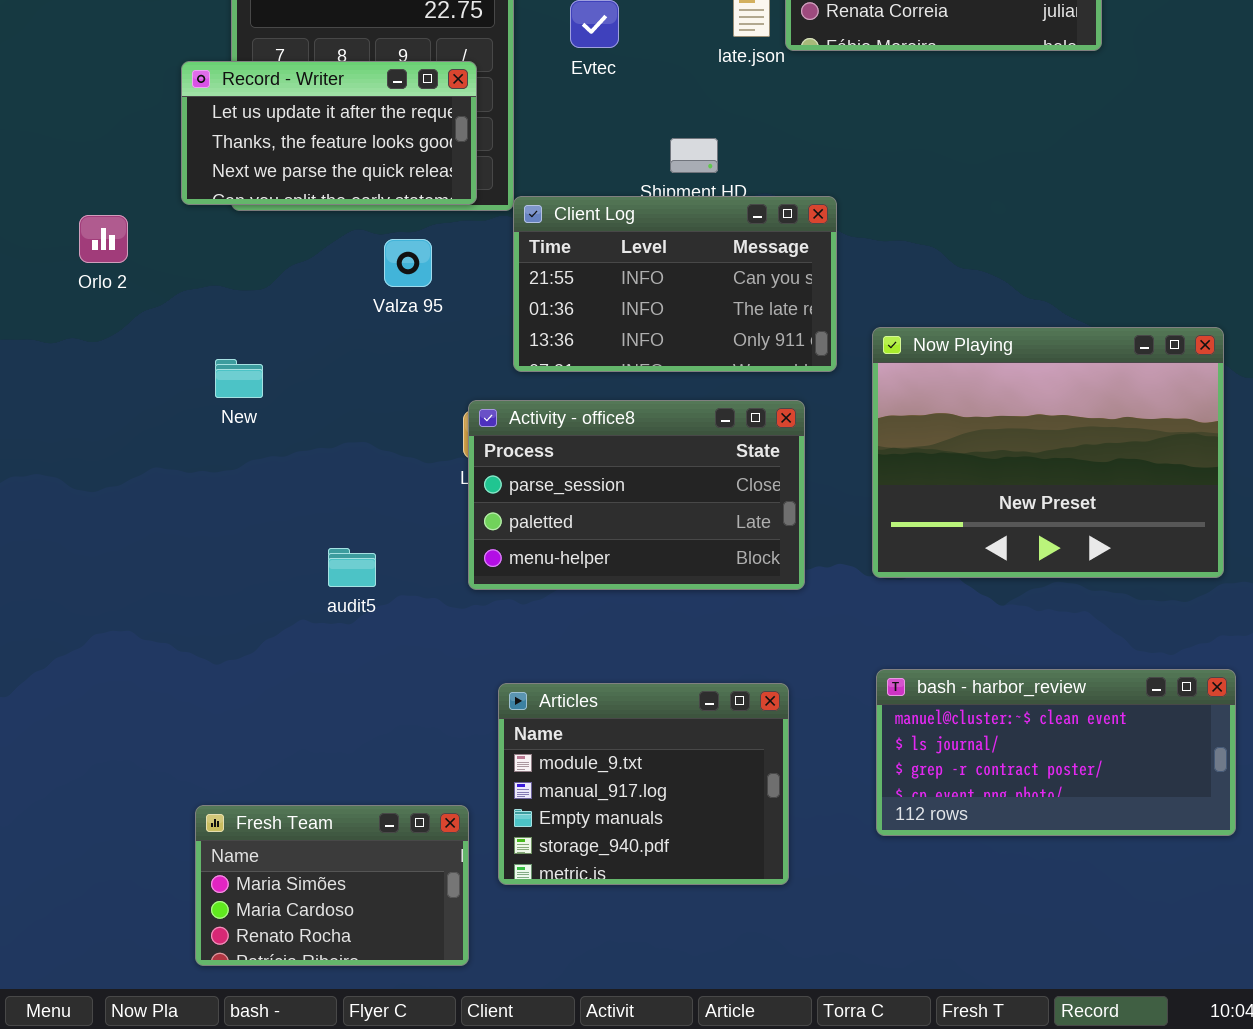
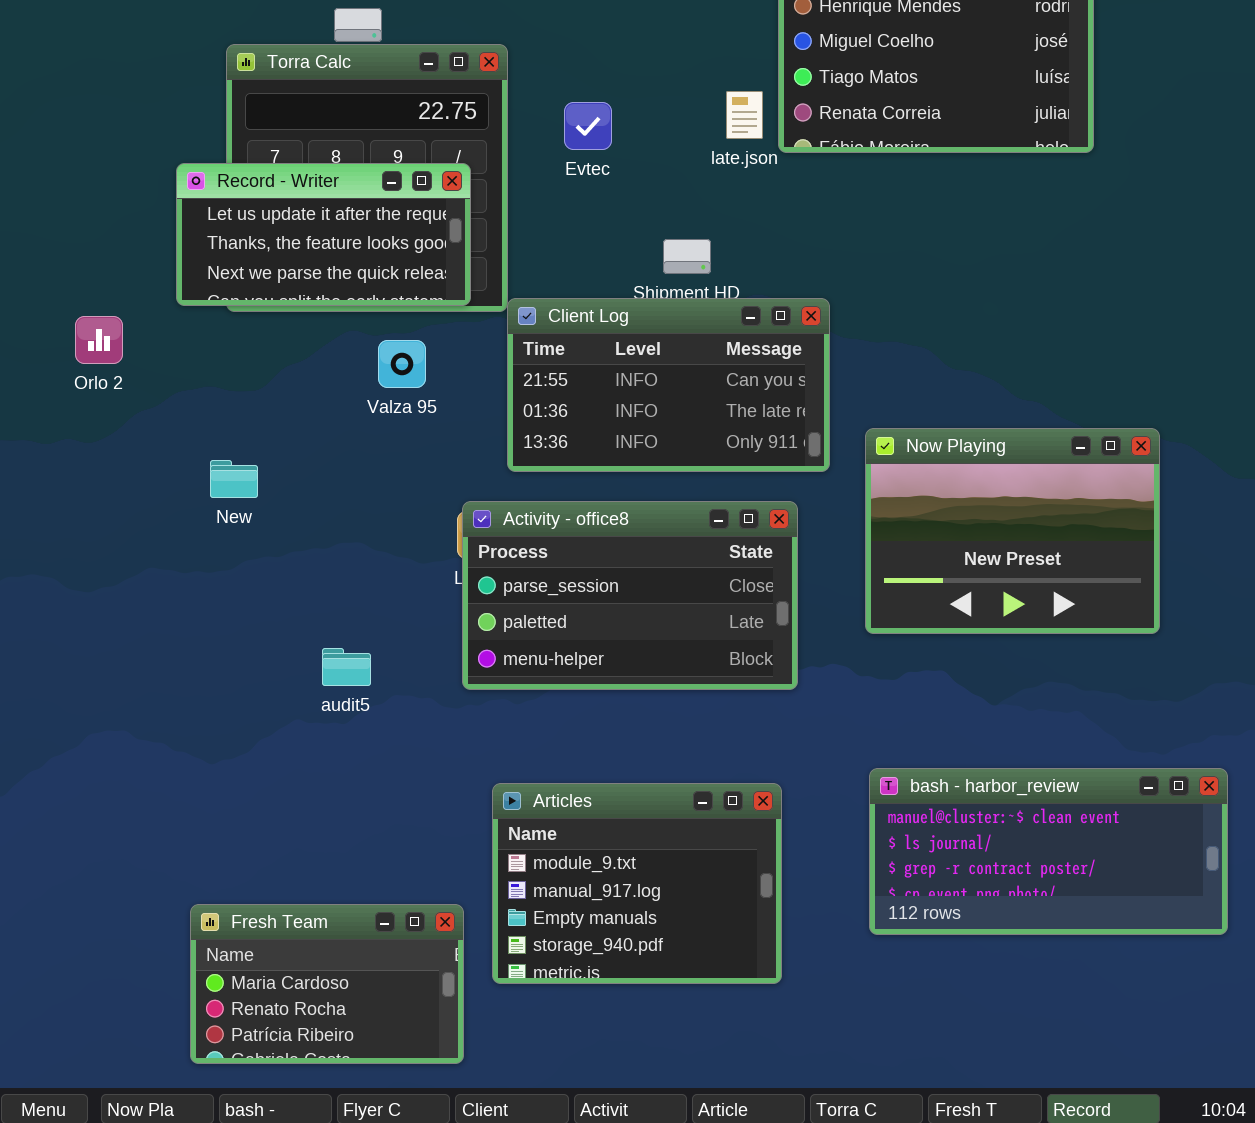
Now Playing: [872,327,1224,578] -> [865,428,1160,634], resized
Fresh Team: [195,805,469,966] -> [190,904,464,1064], scrolled down 1 row

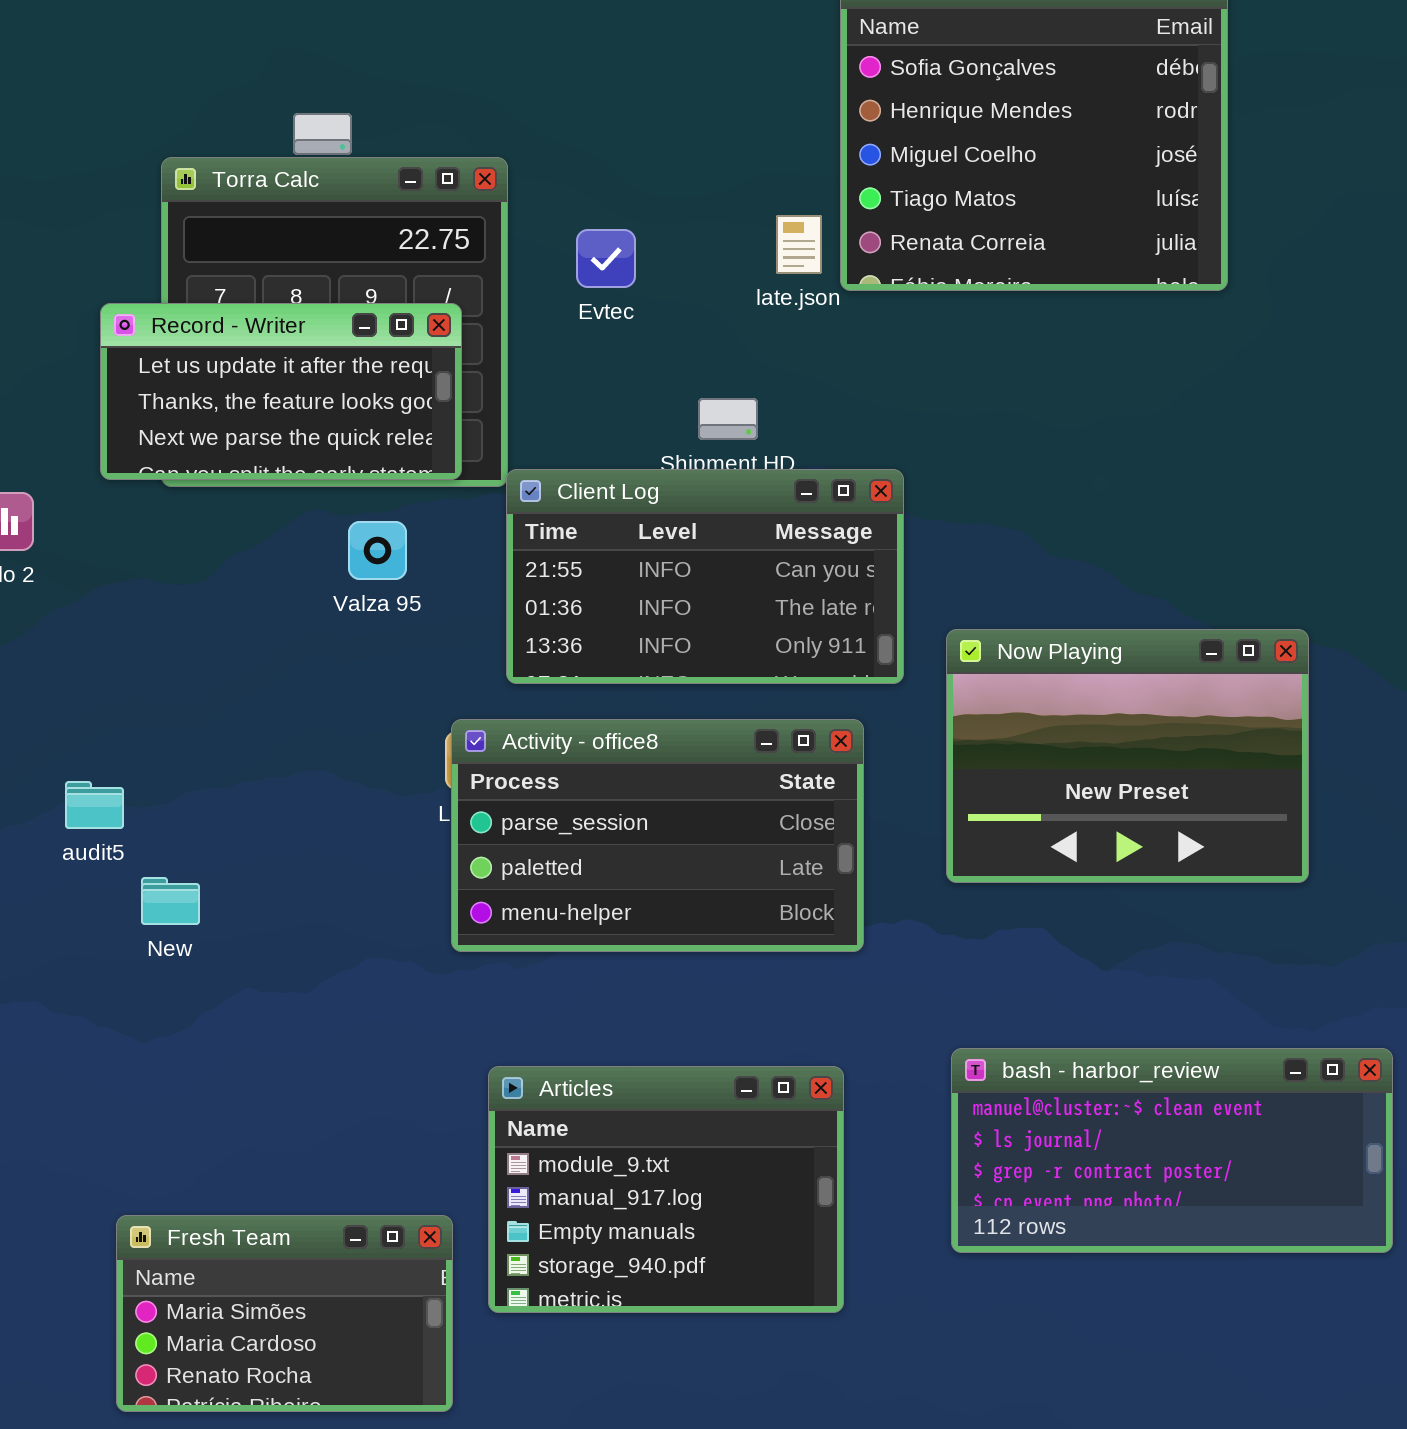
New: [210,460,258,498] -> [141,877,200,925], moved
audit5: [322,648,371,686] -> [65,781,124,829], moved
Fresh Team: [190,904,464,1064] -> [116,1215,453,1412], scrolled up 1 row

